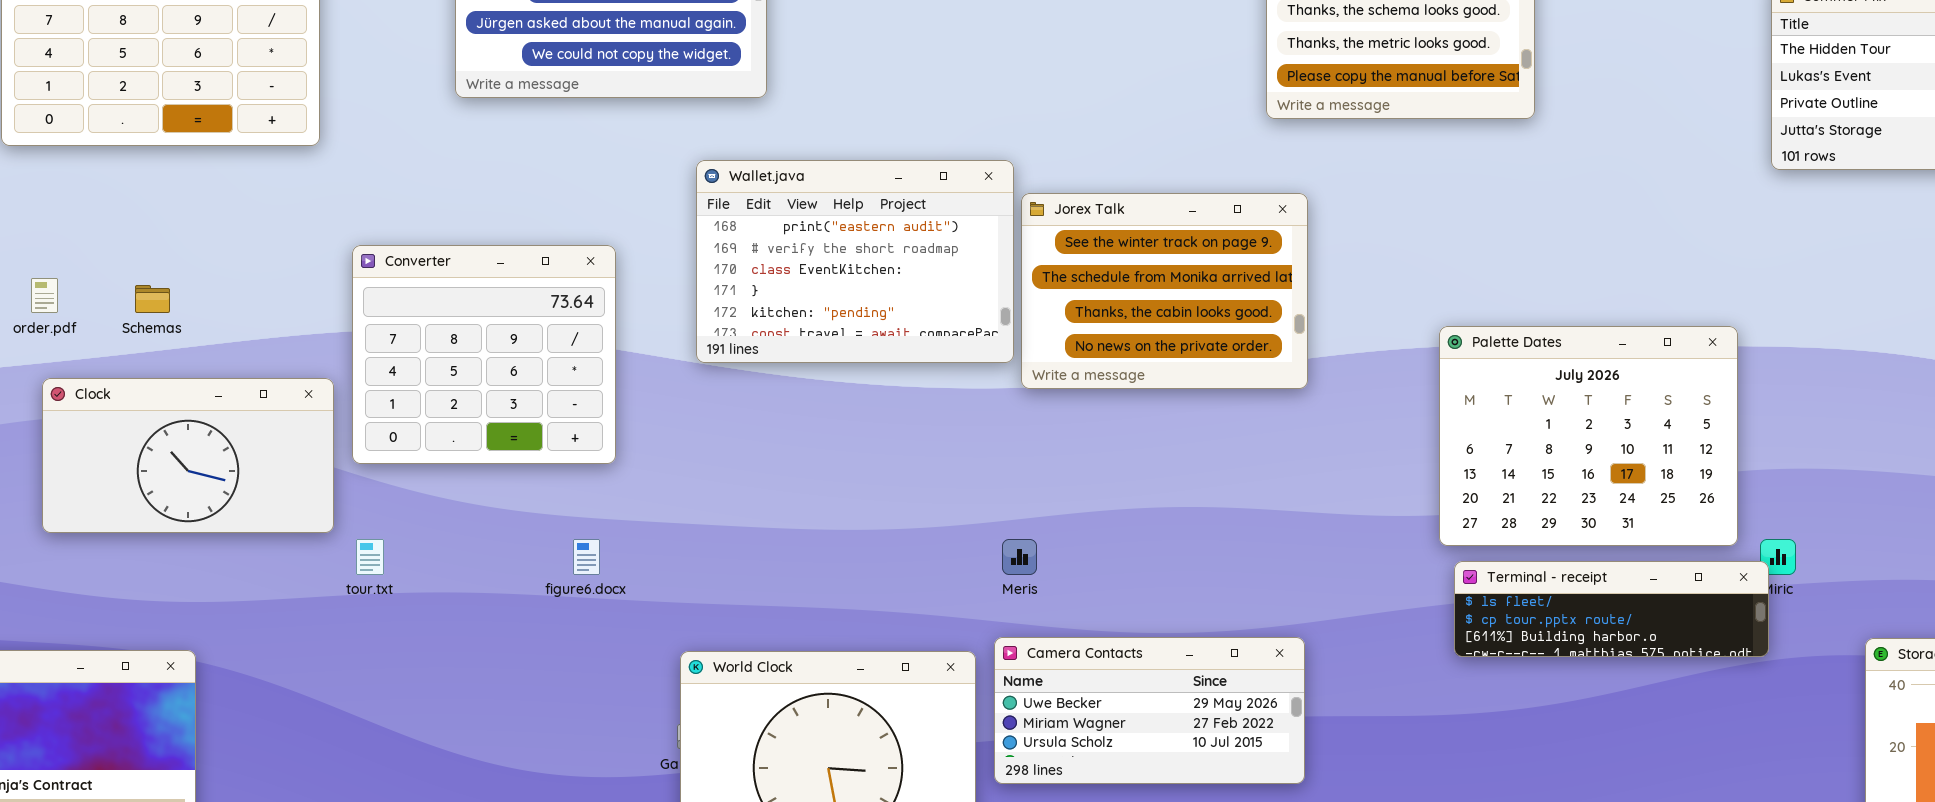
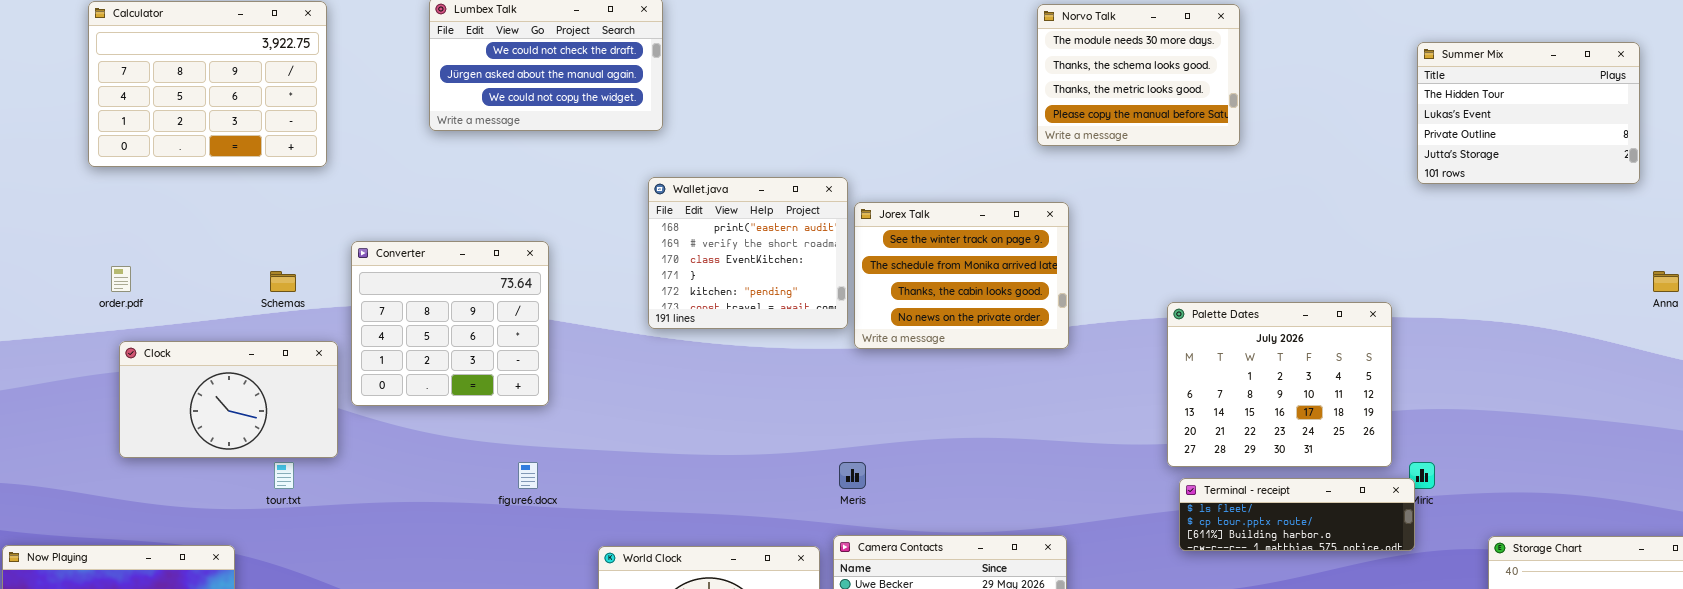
Wallet.java: [696,160,1014,363] -> [648,177,848,329], resized
Schemas: [135,285,170,313] -> [270,271,296,292], moved
tour.txt: [356,539,384,575] -> [274,462,294,489], moved

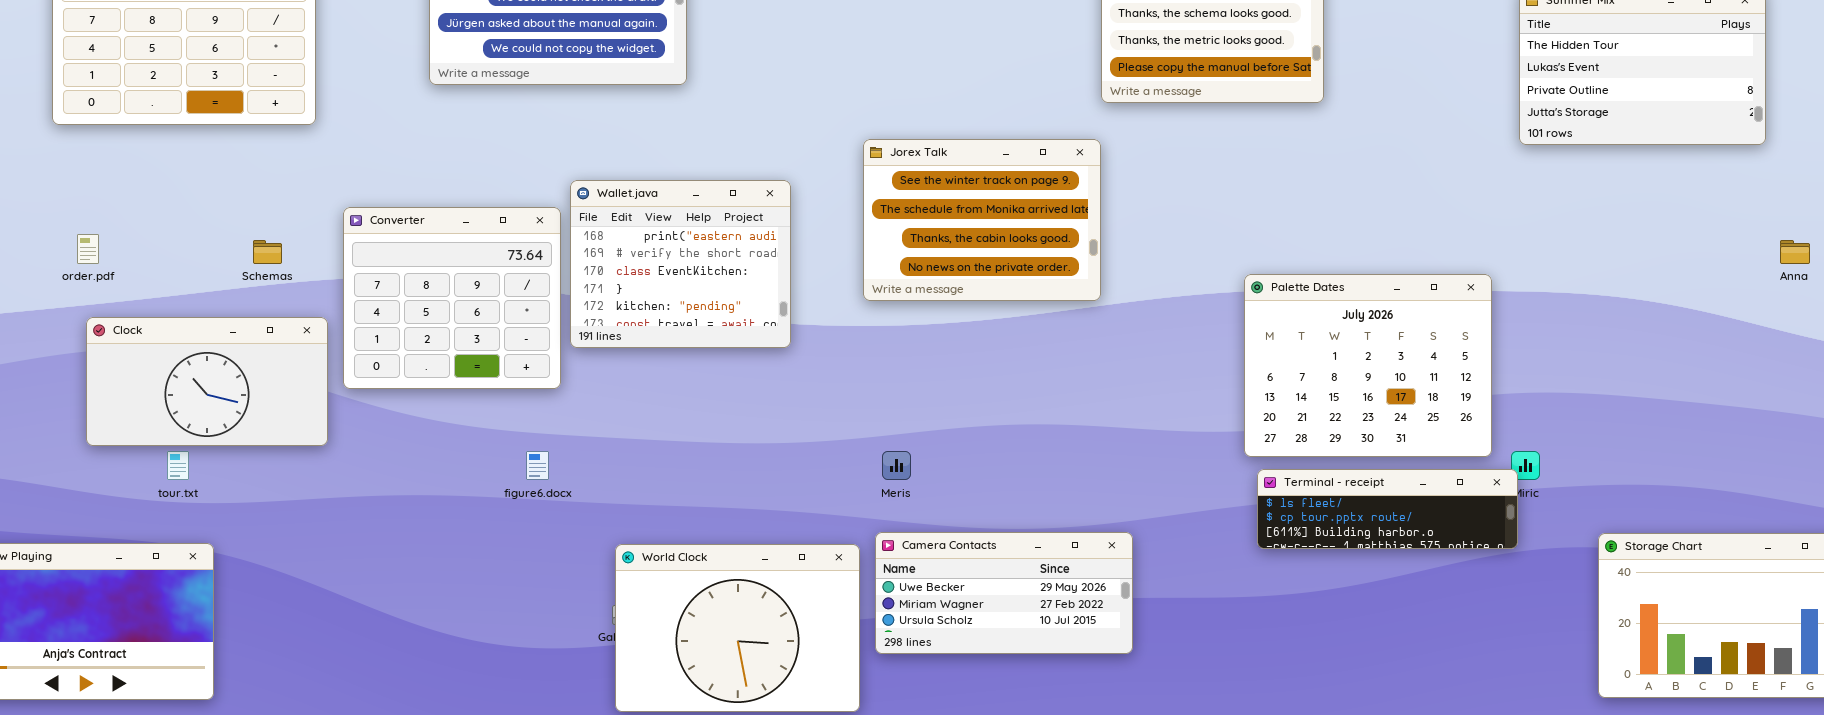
Wallet.java: [648,177,848,329] -> [570,180,791,348], moved
Jorex Talk: [854,202,1069,349] -> [863,139,1101,301], moved
tour.txt: [274,462,294,489] -> [167,451,189,480], moved

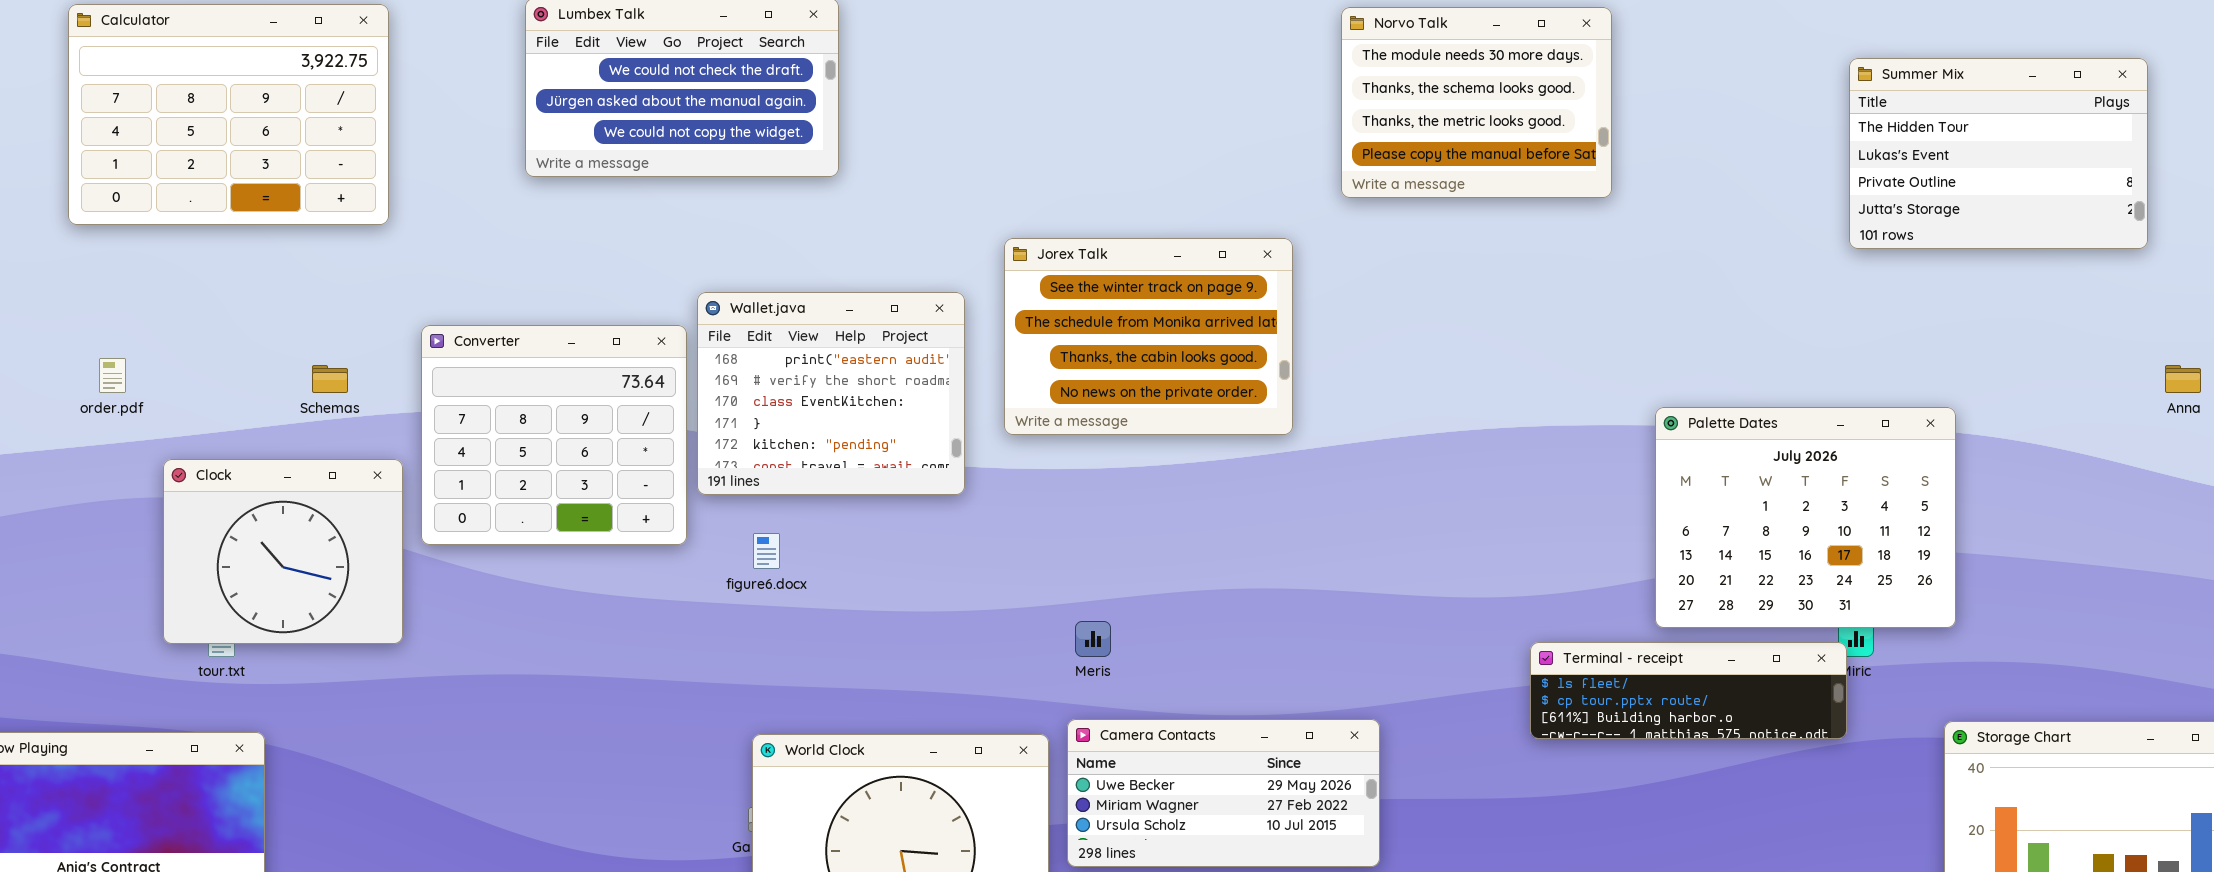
Jorex Talk: [863,139,1101,301] -> [1004,238,1293,435], moved
Palette Dates: [1244,274,1492,457] -> [1655,407,1956,628], moved
Clock: [86,317,328,446] -> [163,459,403,644], resized
figure6.docx: [526,451,549,480] -> [753,533,780,569], moved

